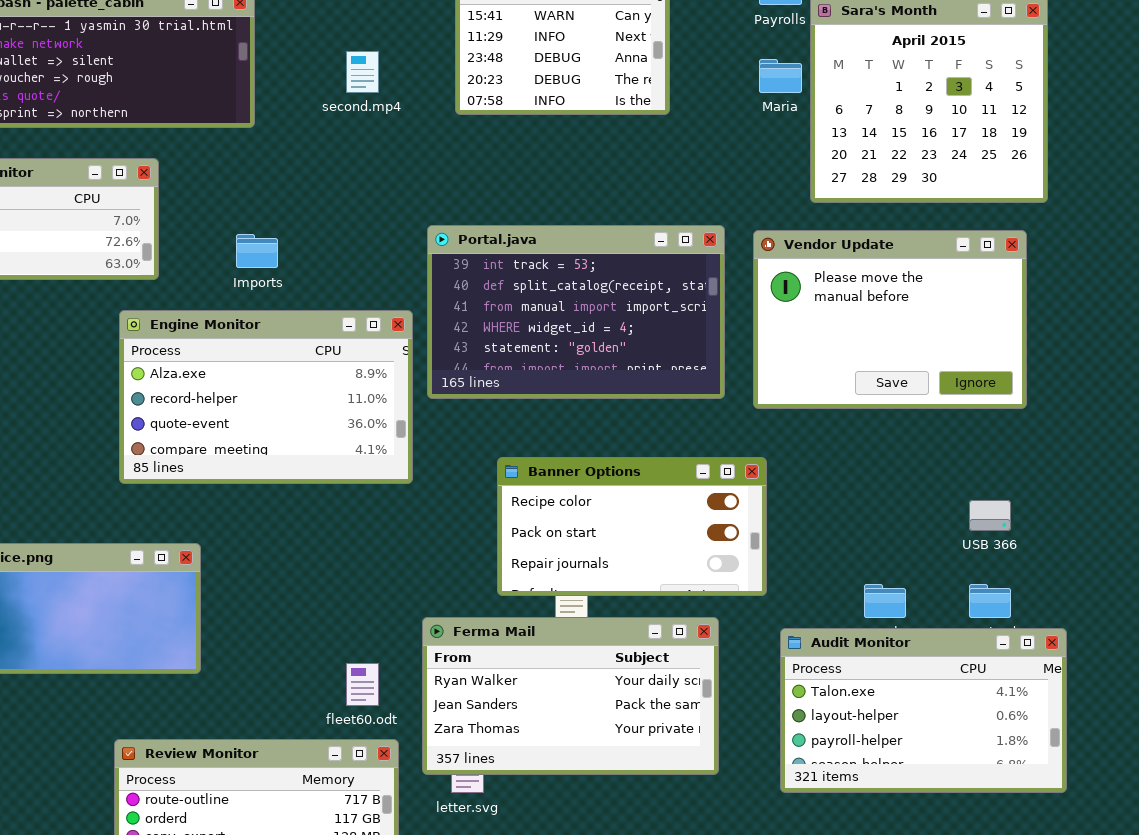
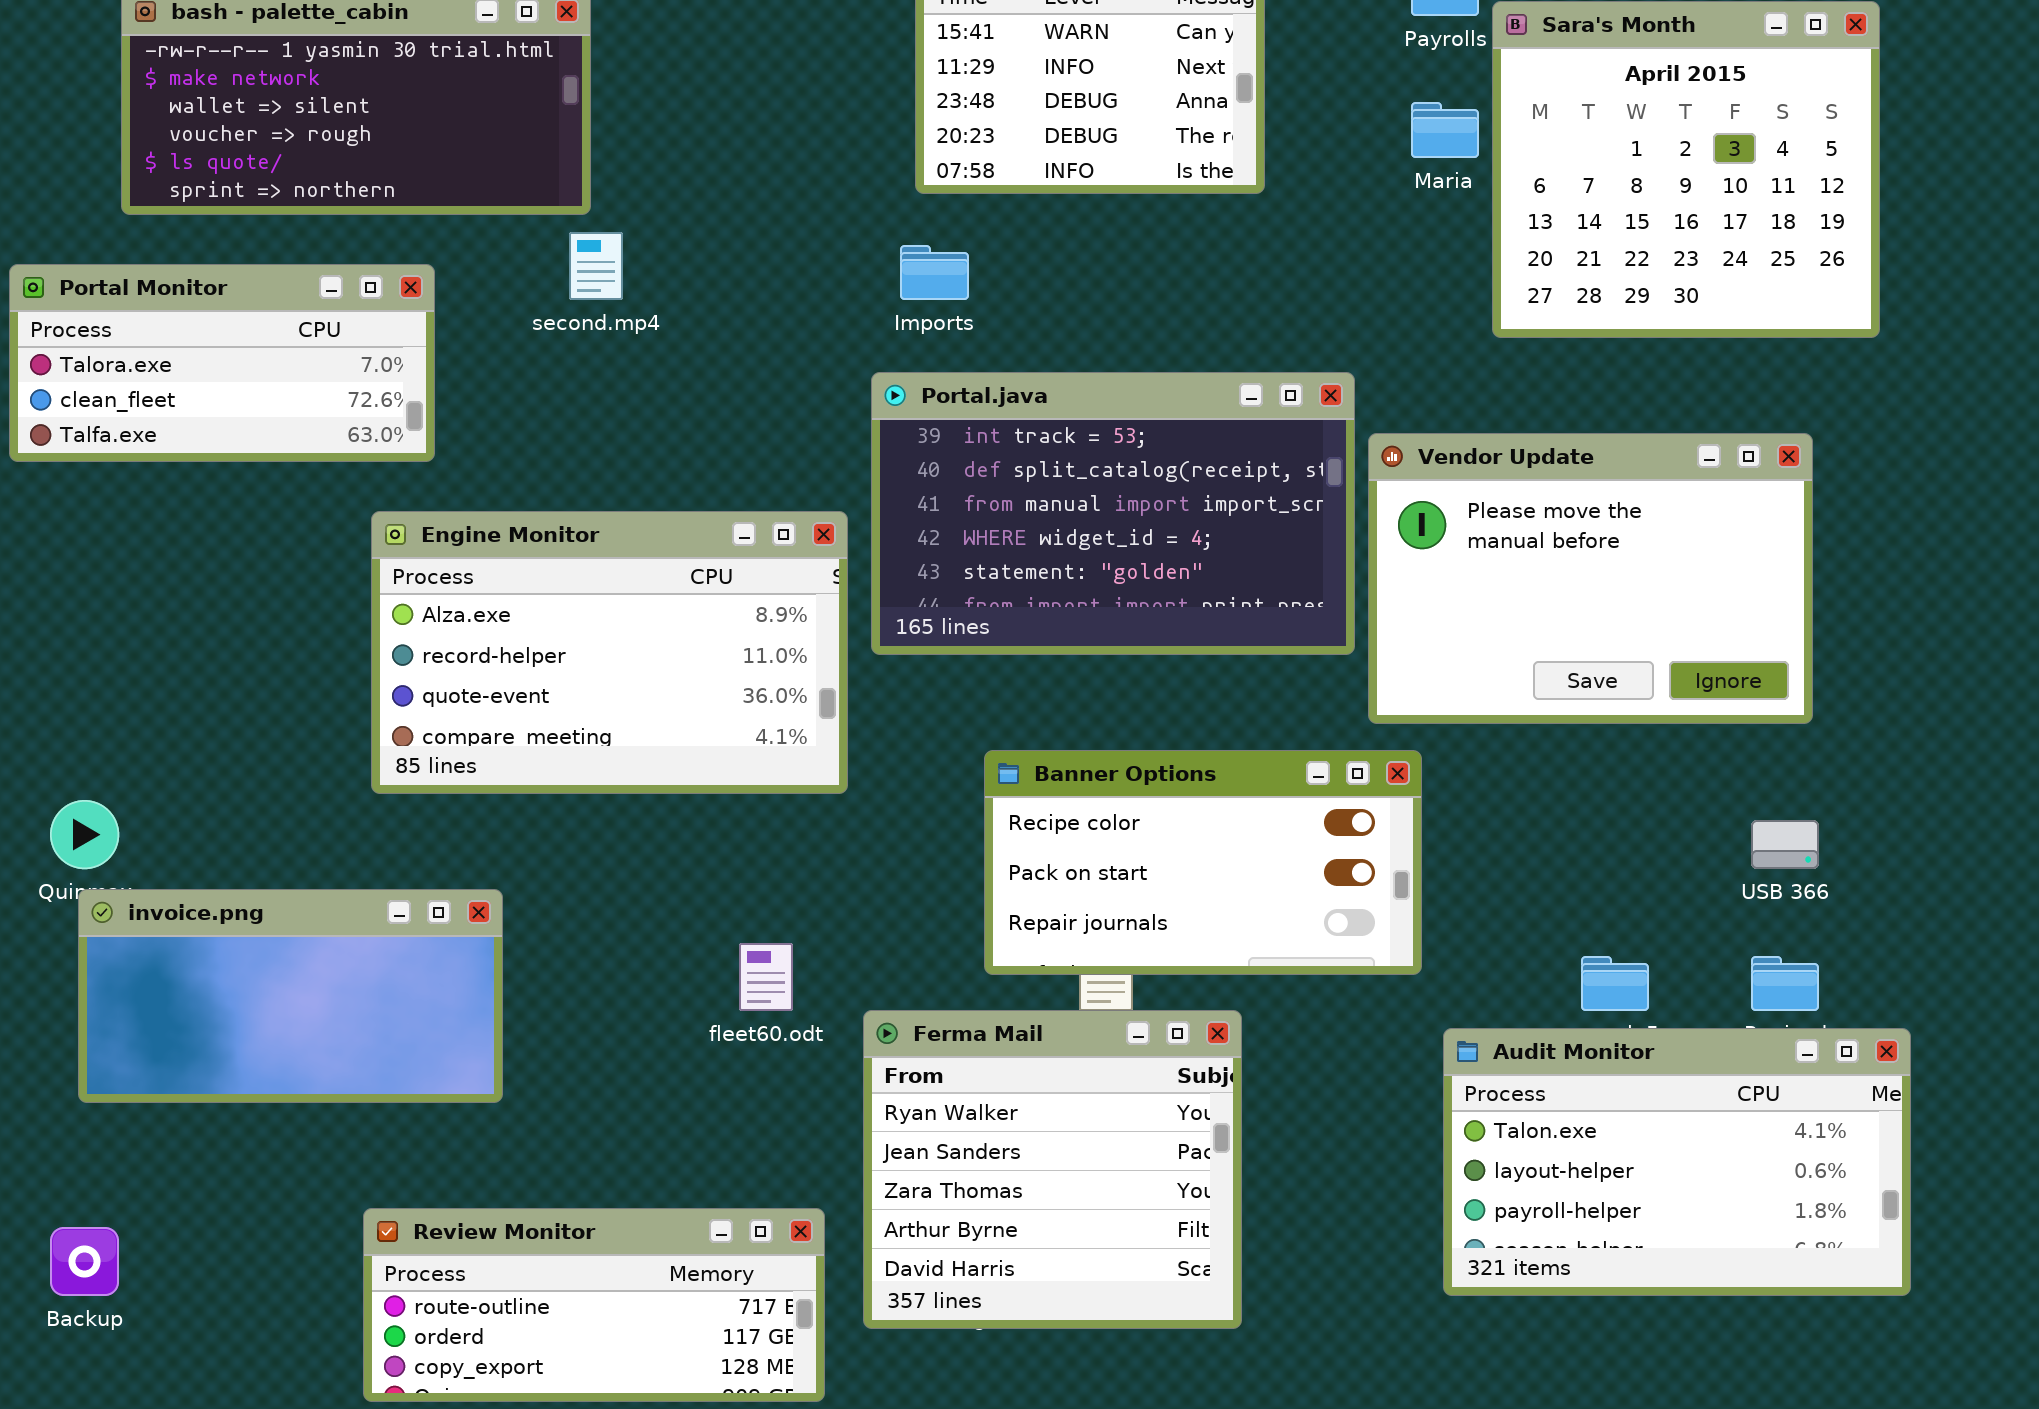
second.mp4: [346,51,379,93] -> [569,232,623,300], moved
Vendor Update: [753,230,1027,409] -> [1368,433,1813,724], moved
Imports: [236,234,278,268] -> [900,245,969,300], moved
Ferma Mail: [422,617,719,775] -> [863,1010,1242,1329], resized
fleet60.odt: [346,663,379,706] -> [739,943,793,1011], moved

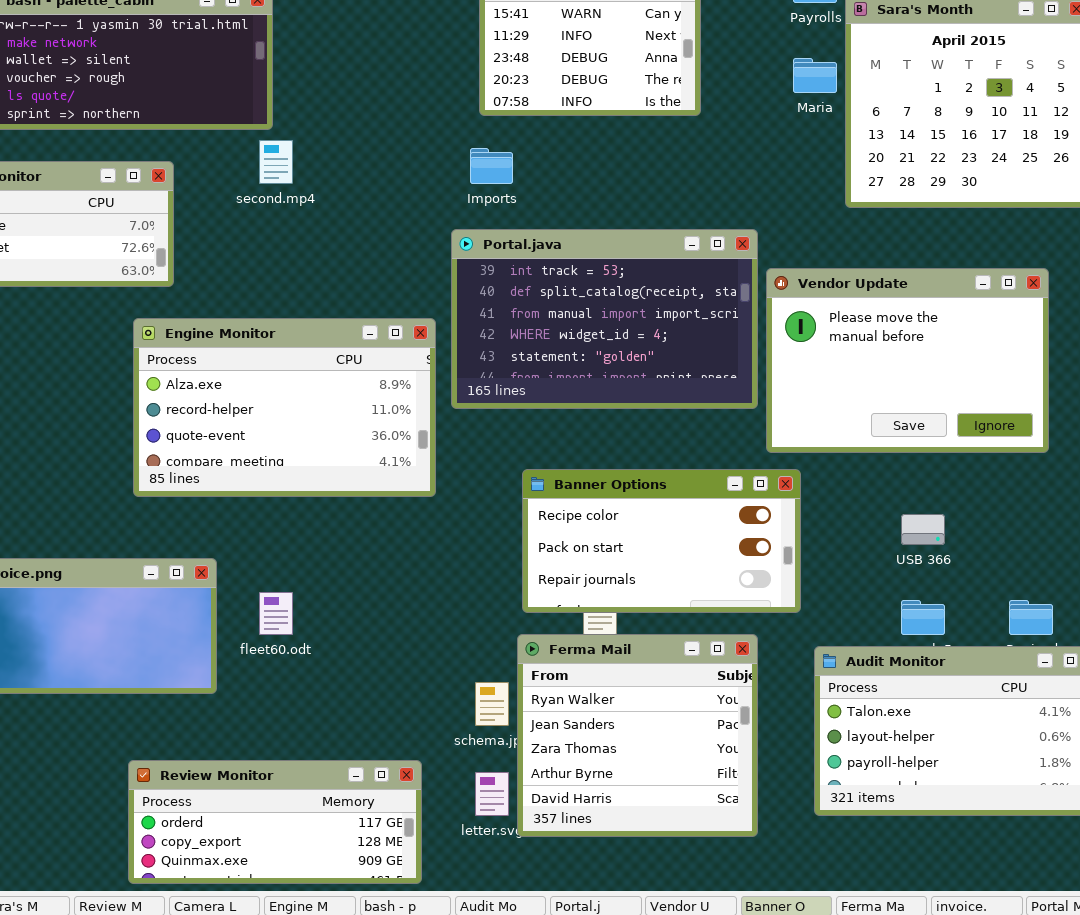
USB 366: [1751,820,1819,869] -> [901,514,945,545], moved
fleet60.odt: [739,943,793,1011] -> [259,592,293,635], moved
Ferma Mail: [863,1010,1242,1329] -> [517,634,758,837], moved
Review Monitor: [363,1208,825,1402] -> [128,760,422,884], scrolled down 1 row

